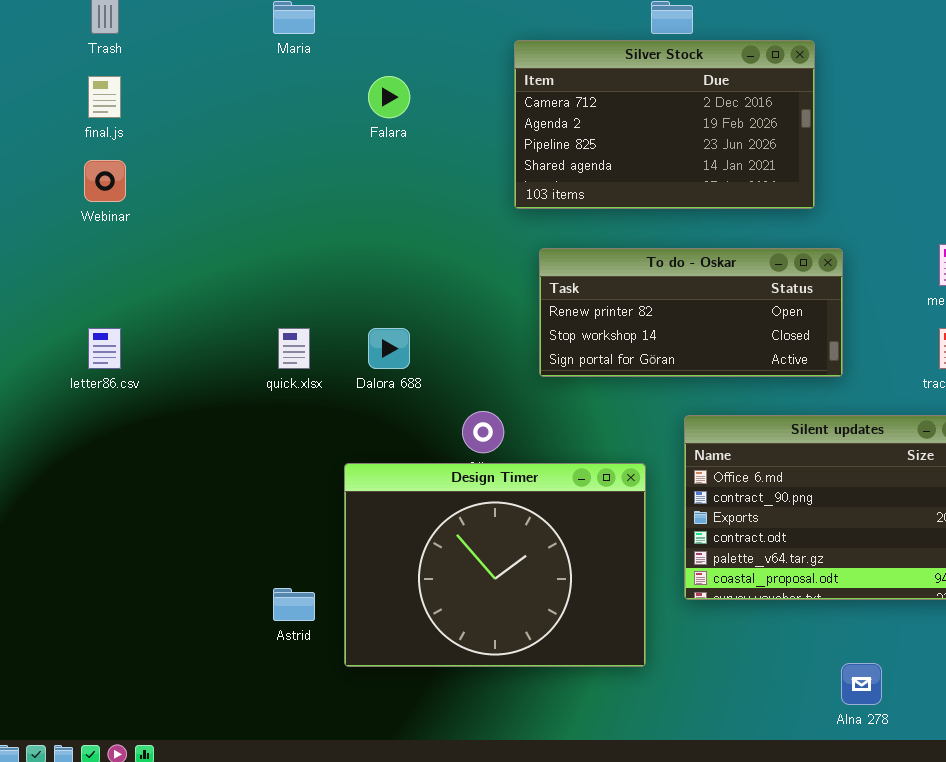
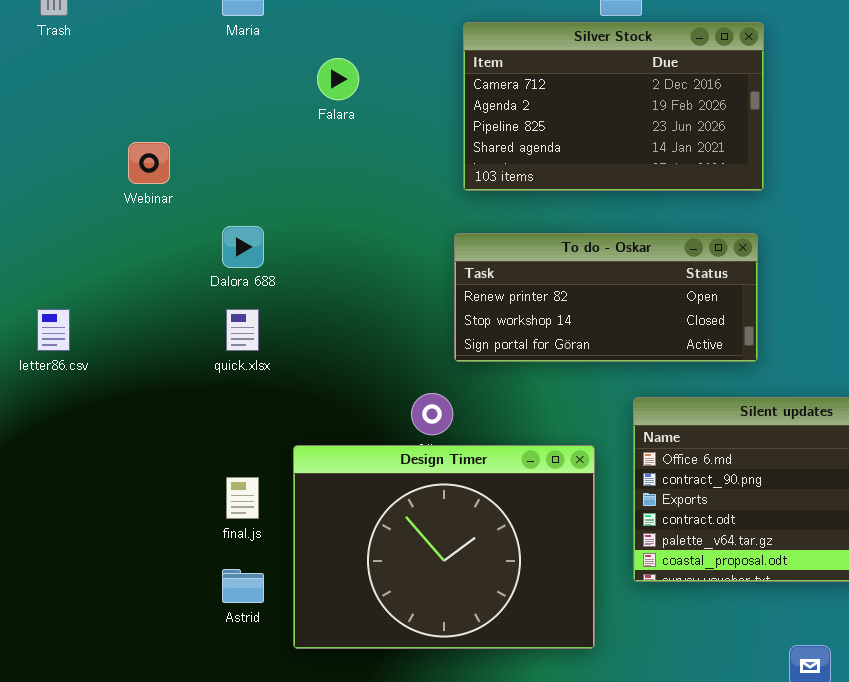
final.js: [88,76,121,118] -> [226,477,259,519], moved
Webinar: [84,160,126,202] -> [128,142,170,184], moved
To do - Oskar: [539,248,843,377] -> [454,233,758,362], moved
Dalora 688: [368,328,410,369] -> [222,226,264,268], moved

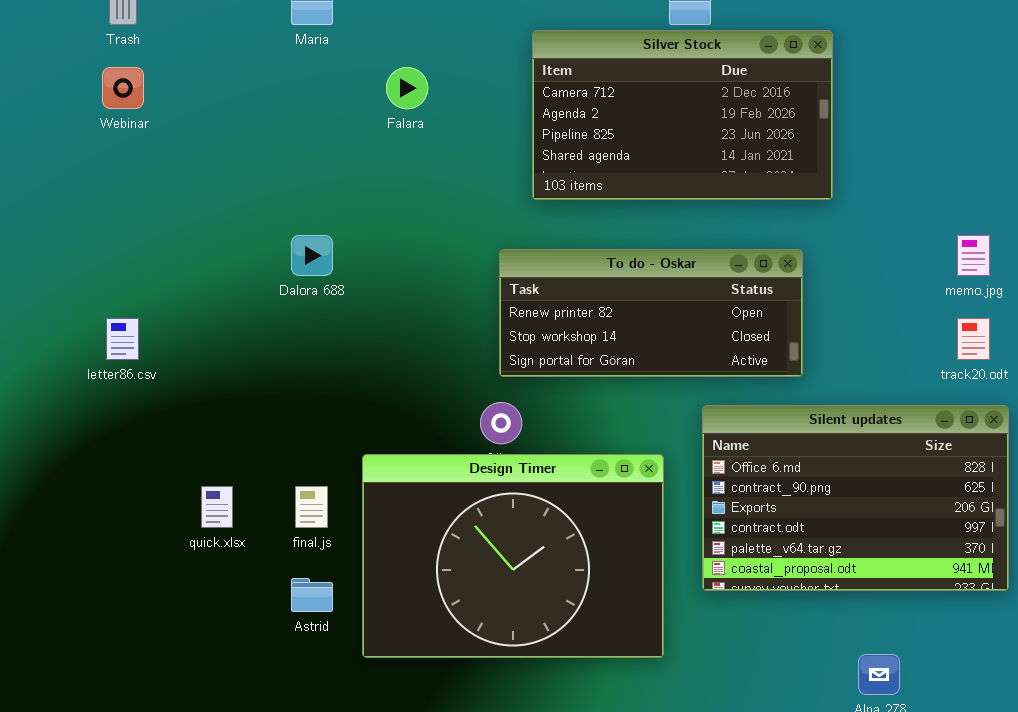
Webinar: [128,142,170,184] -> [102,67,144,109], moved
To do - Oskar: [454,233,758,362] -> [499,249,803,377], moved
quick.xlsx: [226,309,259,351] -> [201,486,233,528], moved

